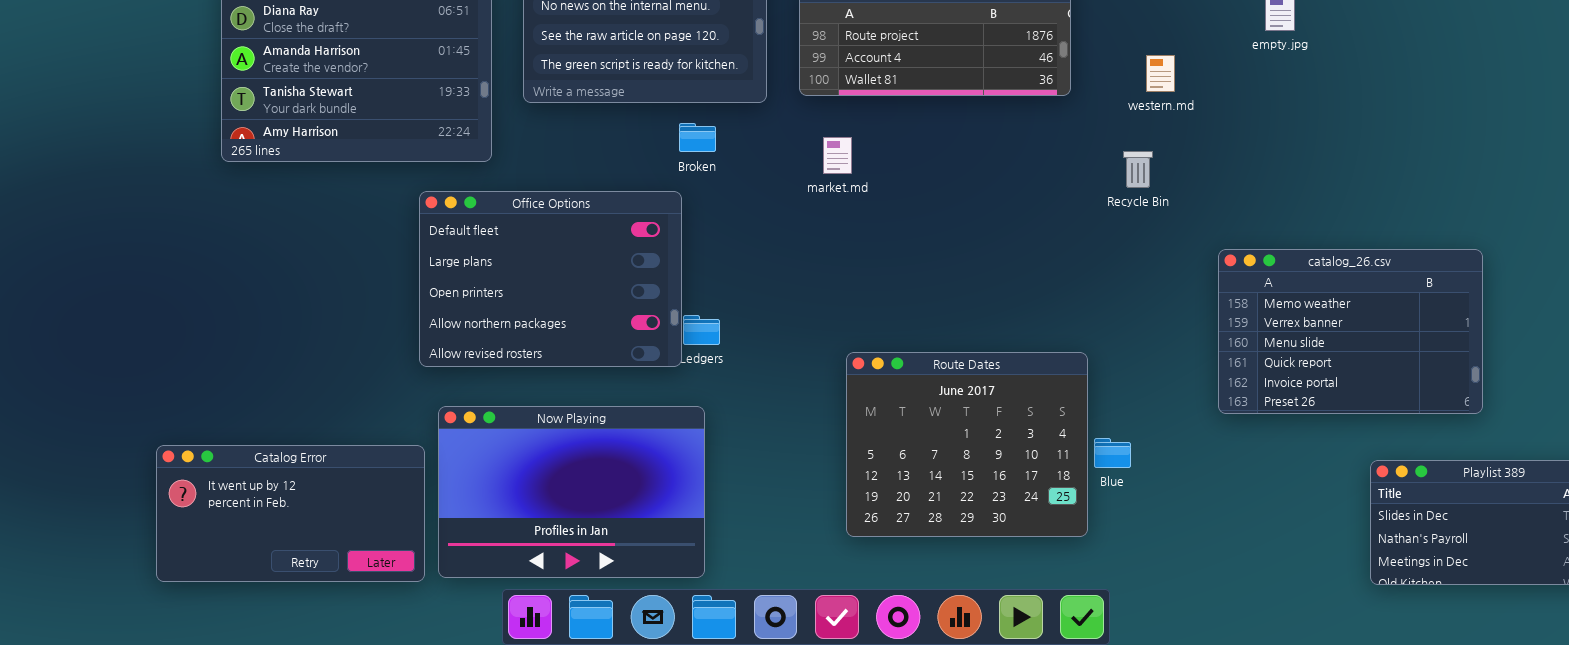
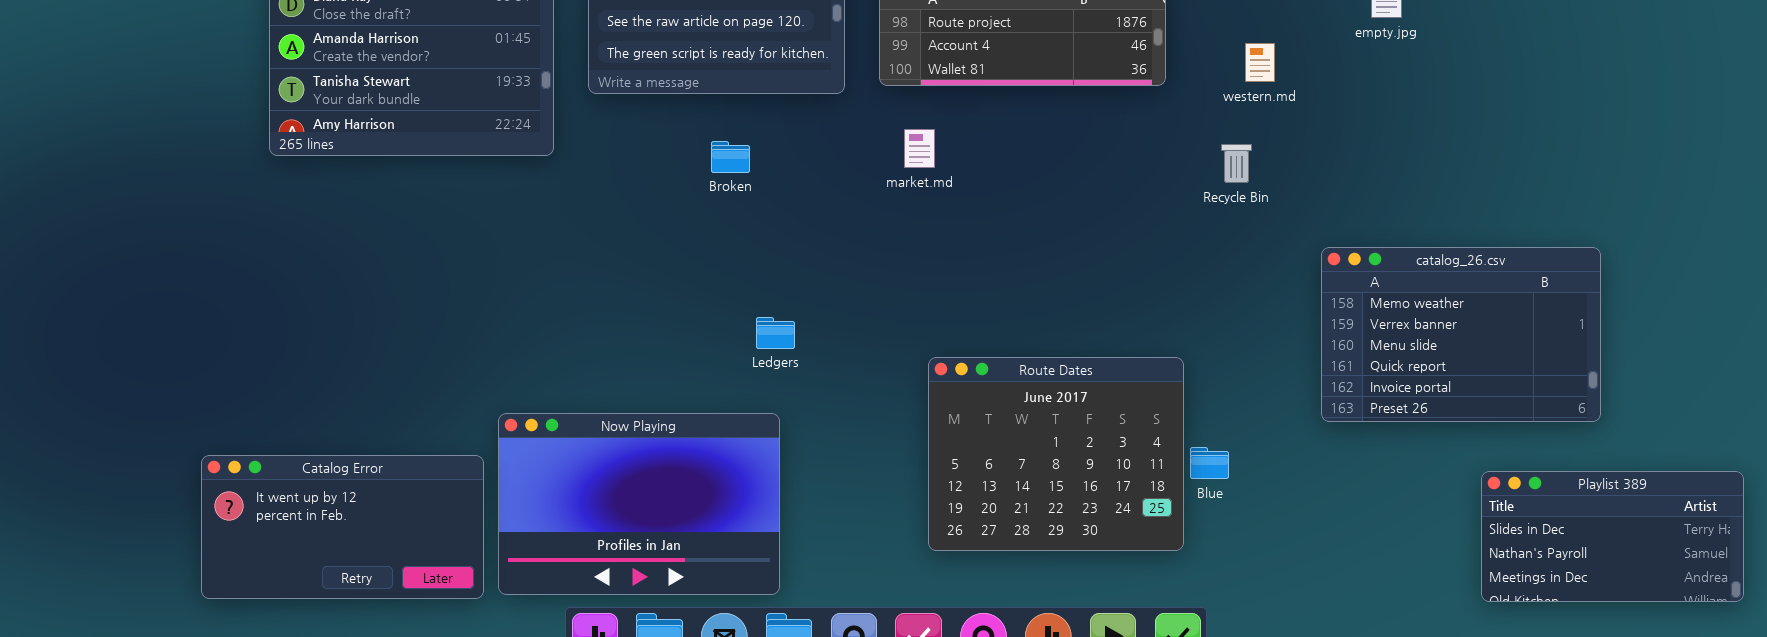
Broken: [679,123,716,152] -> [711,141,750,173], moved
Office Options: [419,191,682,367] -> none, closed

